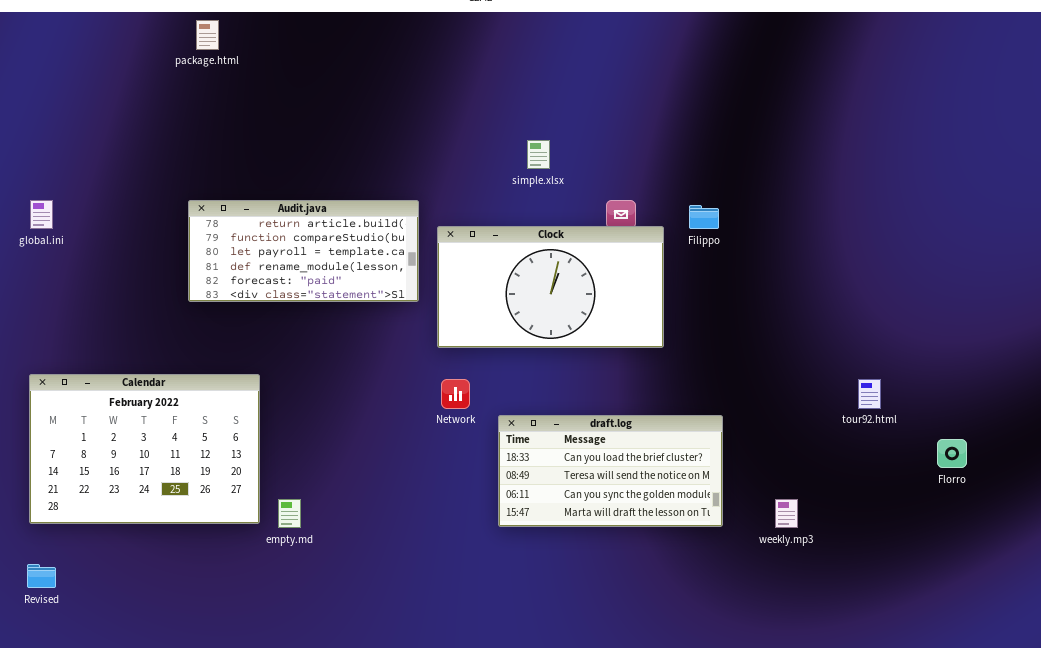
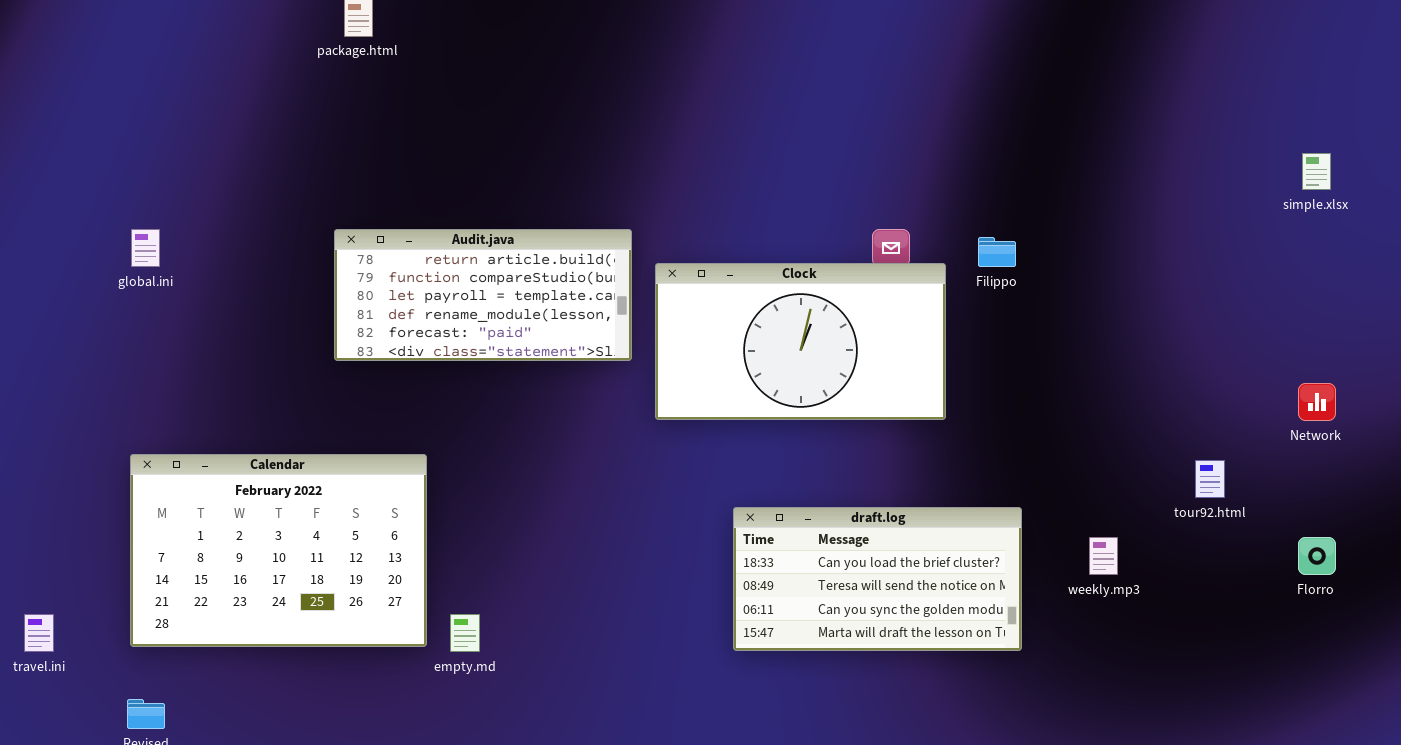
simple.xlsx: [527,140,550,169] -> [1302,153,1331,190], moved
Network: [441,379,470,409] -> [1298,383,1336,421], moved
weekly.mp3: [775,499,798,528] -> [1089,537,1118,575], moved

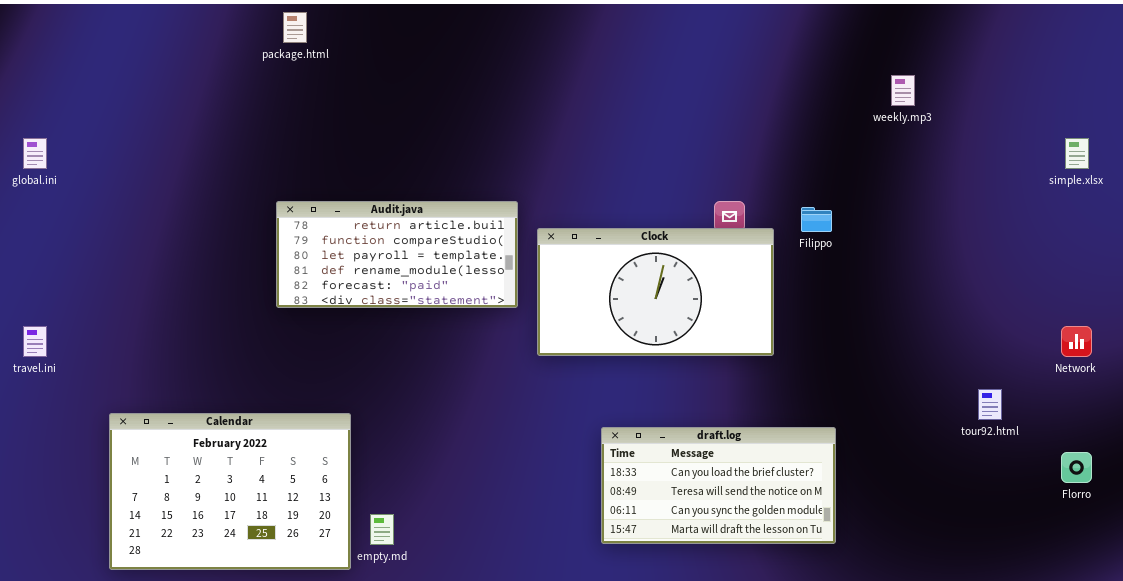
global.ini: [131,229,160,267] -> [23,138,47,169], moved
Calendar: [130,454,427,647] -> [109,413,351,570], moved
weekly.mp3: [1089,537,1118,575] -> [891,75,915,106], moved
travel.ini: [24,614,54,652] -> [23,326,47,357], moved

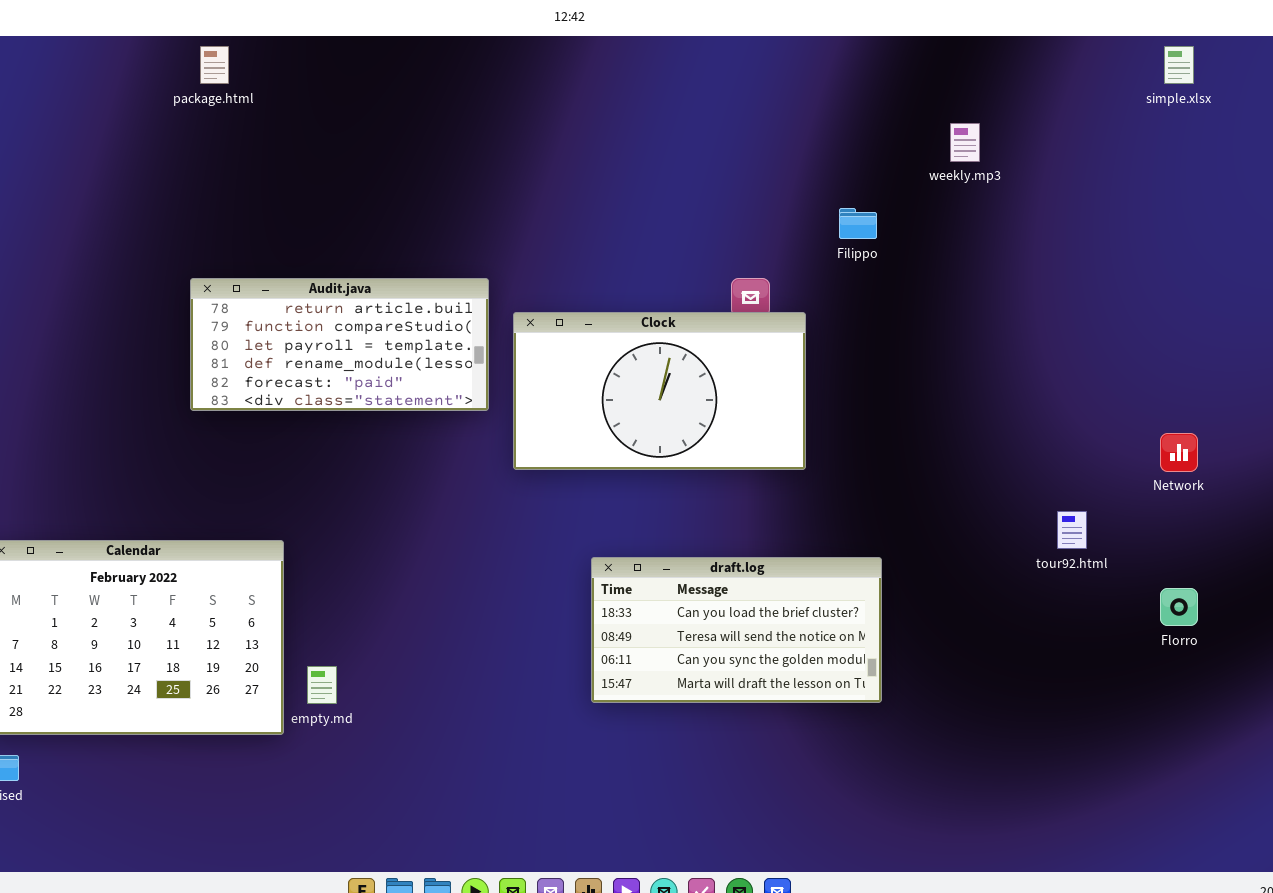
simple.xlsx: [1065,138,1089,169] -> [1164,46,1194,84], moved
Filippo: [801,207,832,232] -> [839,208,877,239], moved

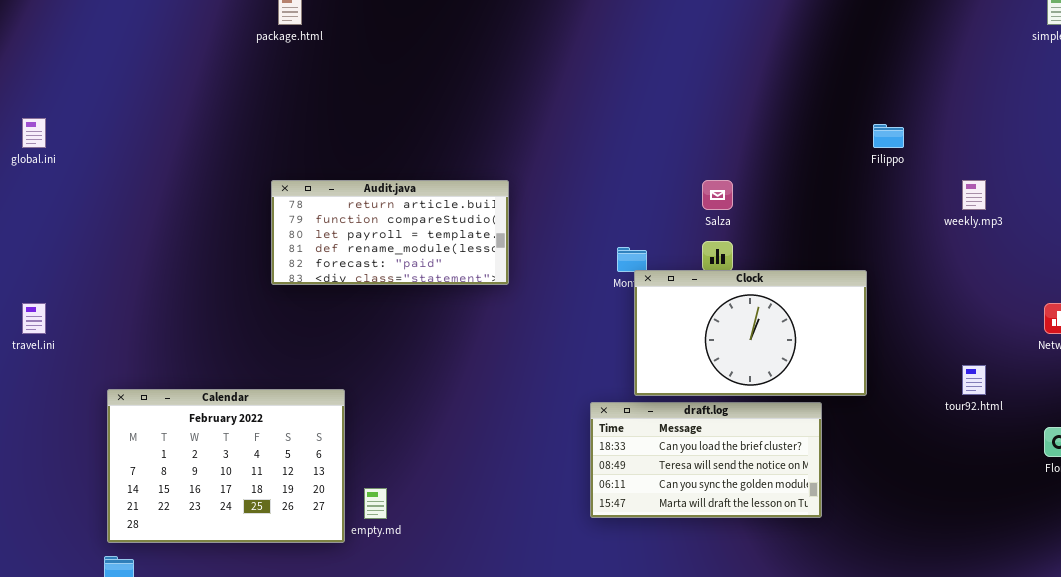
weekly.mp3: [950,123,980,162] -> [962,180,986,210], moved
Filippo: [839,208,877,239] -> [873,124,904,148], moved
Clock: [513,312,806,470] -> [634,270,867,396], moved

